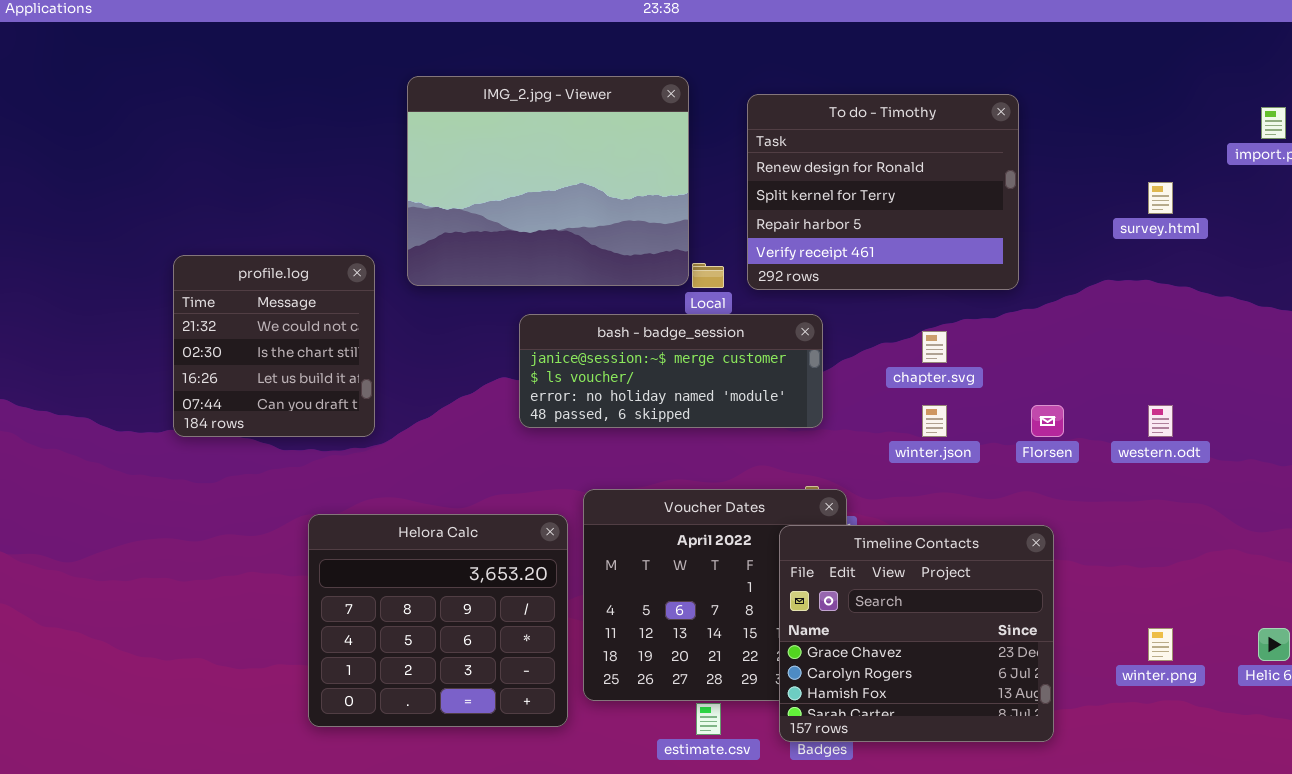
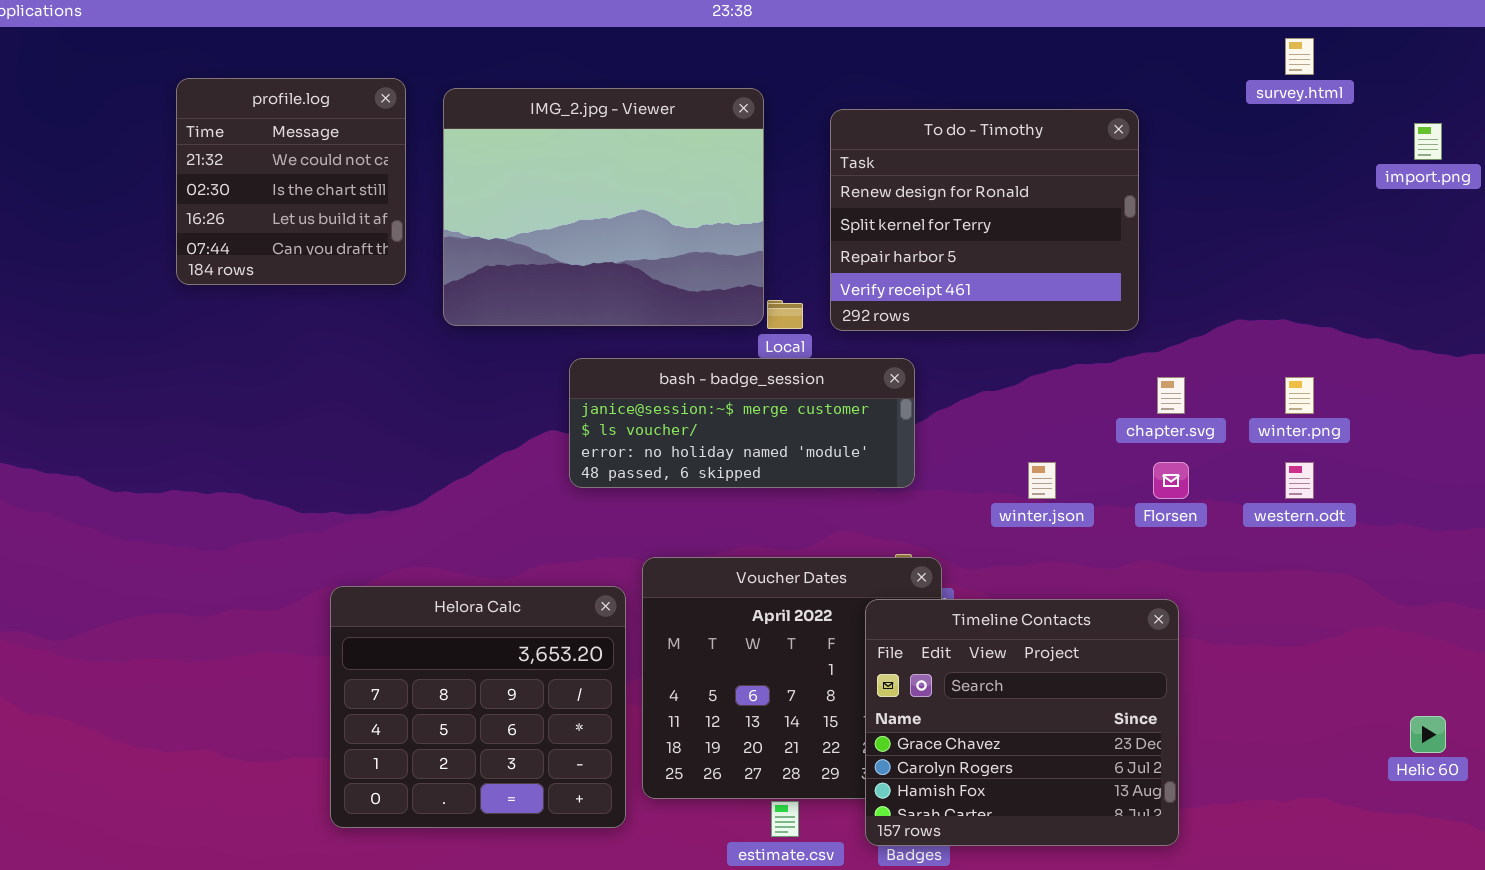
survey.html: [1148,182,1173,214] -> [1285,38,1314,75], moved
profile.log: [173,255,375,437] -> [176,78,406,285], moved
chapter.svg: [922,331,947,363] -> [1157,377,1185,414], moved
winter.png: [1148,628,1173,661] -> [1285,377,1314,414], moved

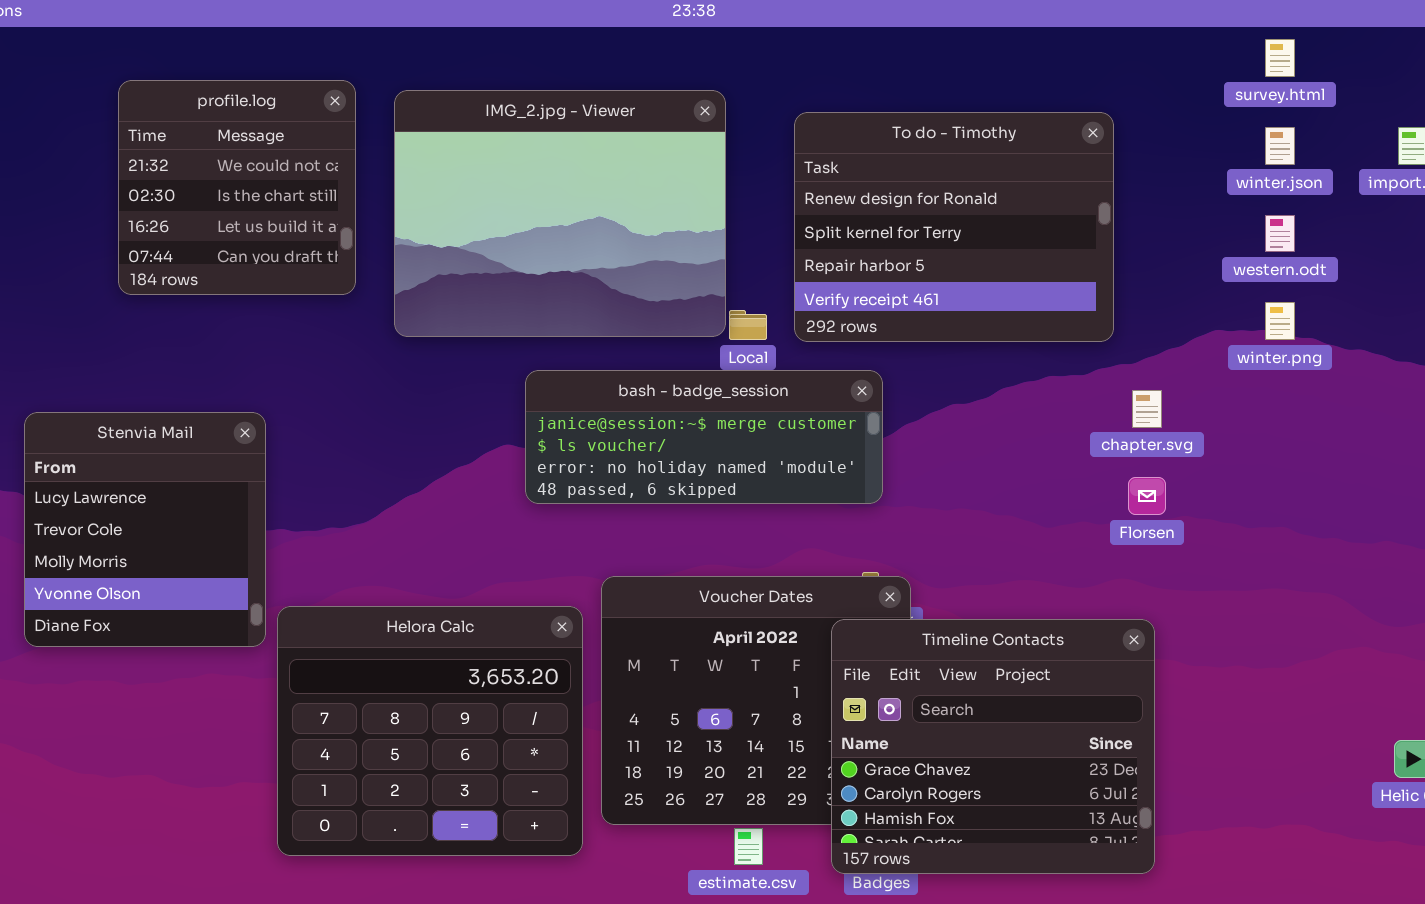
winter.png: [1285,377,1314,414] -> [1265,302,1295,340], moved
Stenvia Mail: none -> [24,412,266,647], opened
winter.json: [1028,462,1056,499] -> [1265,127,1295,165], moved
western.odt: [1285,462,1314,499] -> [1265,215,1295,252], moved

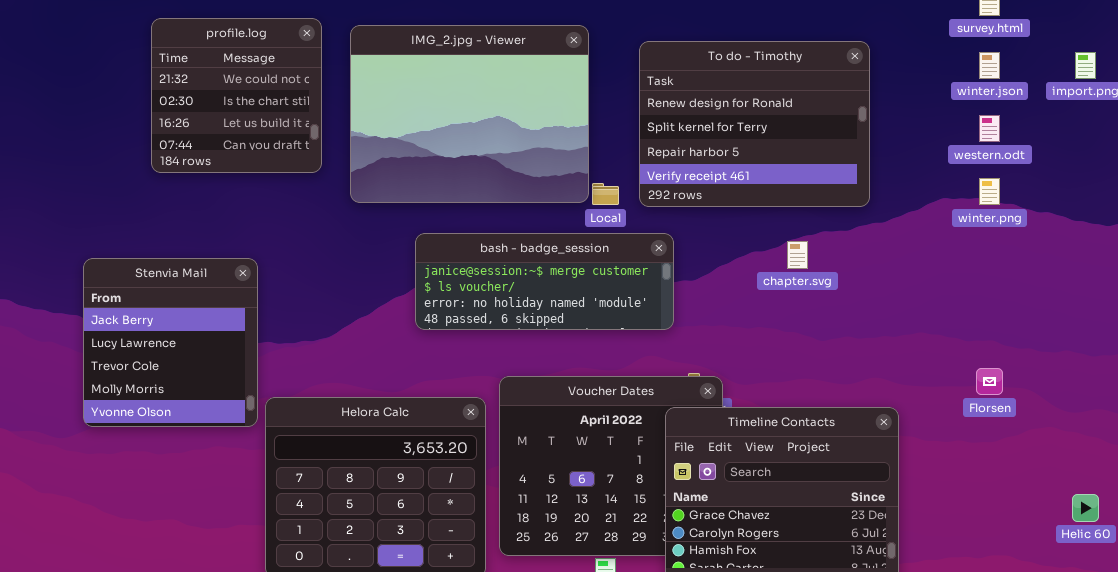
bash - badge_session: [525,370,883,504] -> [415,233,674,330], moved
chapter.svg: [1132,390,1162,428] -> [787,241,808,269], moved
Stenvia Mail: [24,412,266,647] -> [83,258,258,427], scrolled up 1 row
Florsen: [1128,477,1166,515] -> [976,368,1003,395], moved

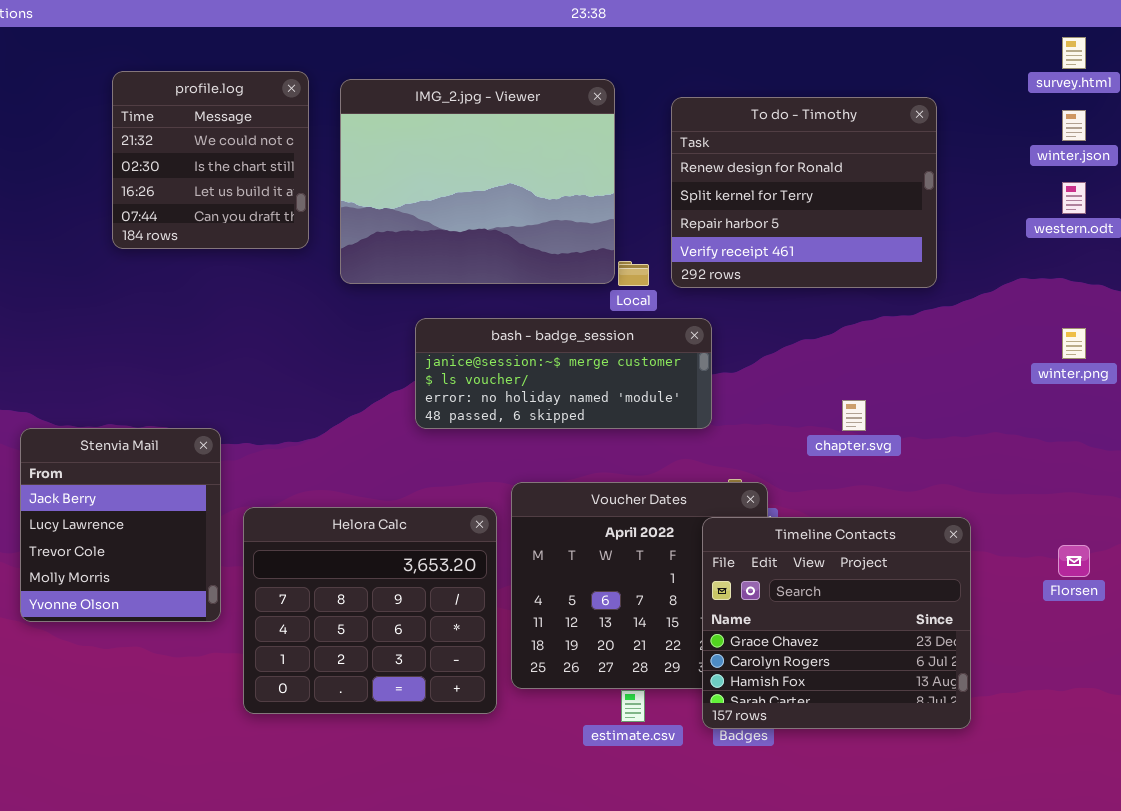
winter.png: [979,178,1000,205] -> [1062,328,1086,359], moved
chapter.svg: [787,241,808,269] -> [842,400,866,431], moved
Stenvia Mail: [83,258,258,427] -> [20,428,221,622], moved
Florsen: [976,368,1003,395] -> [1058,545,1090,577], moved

